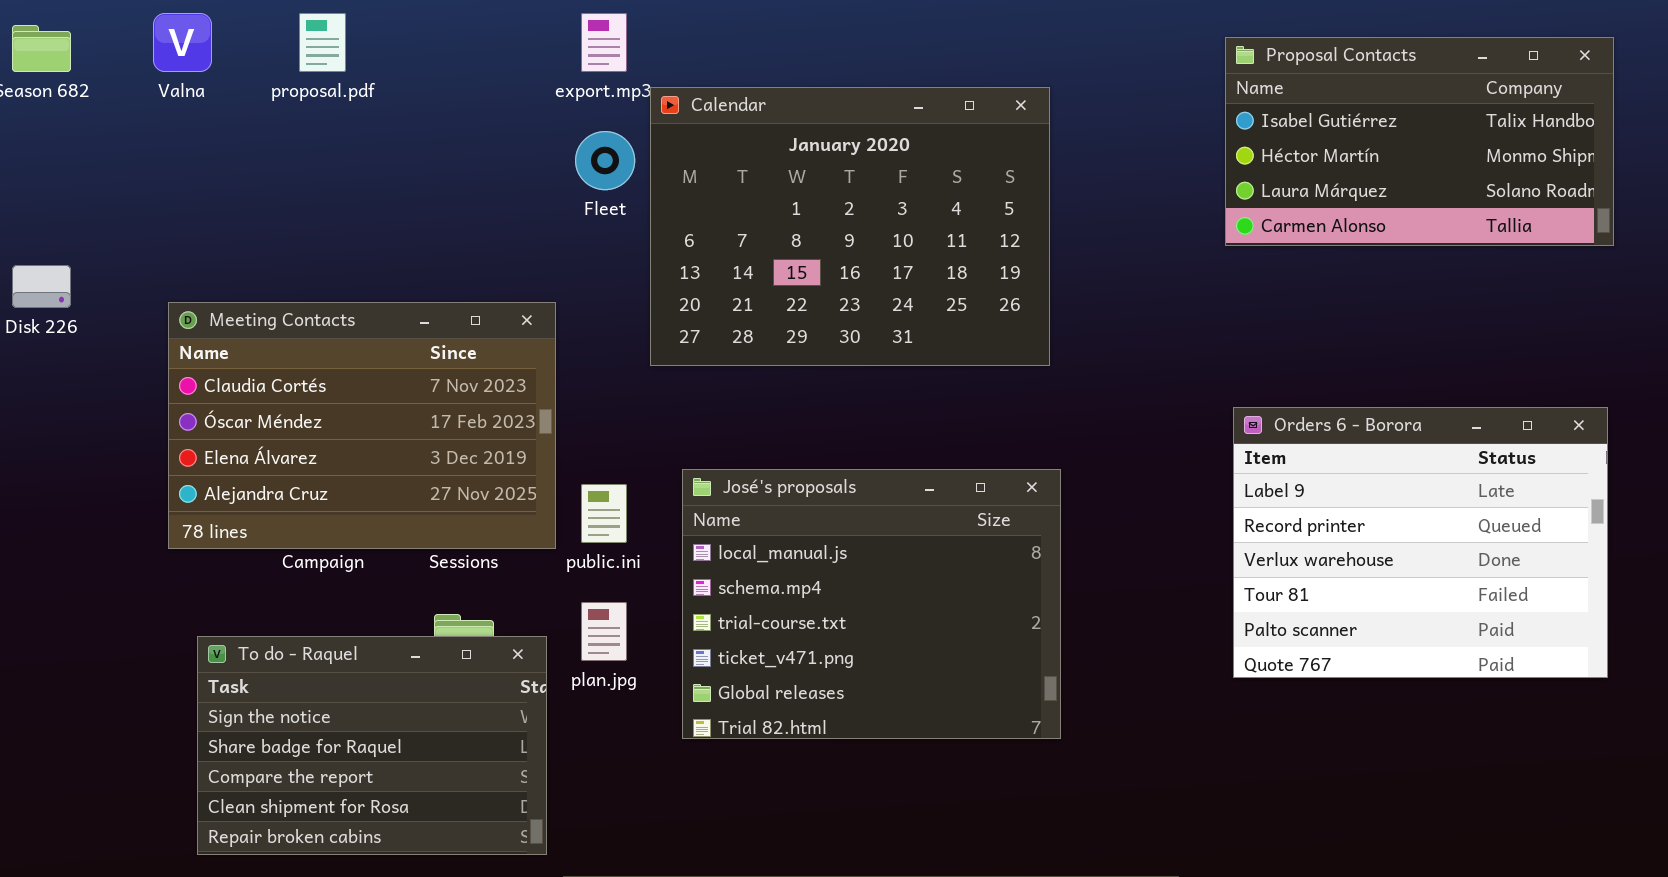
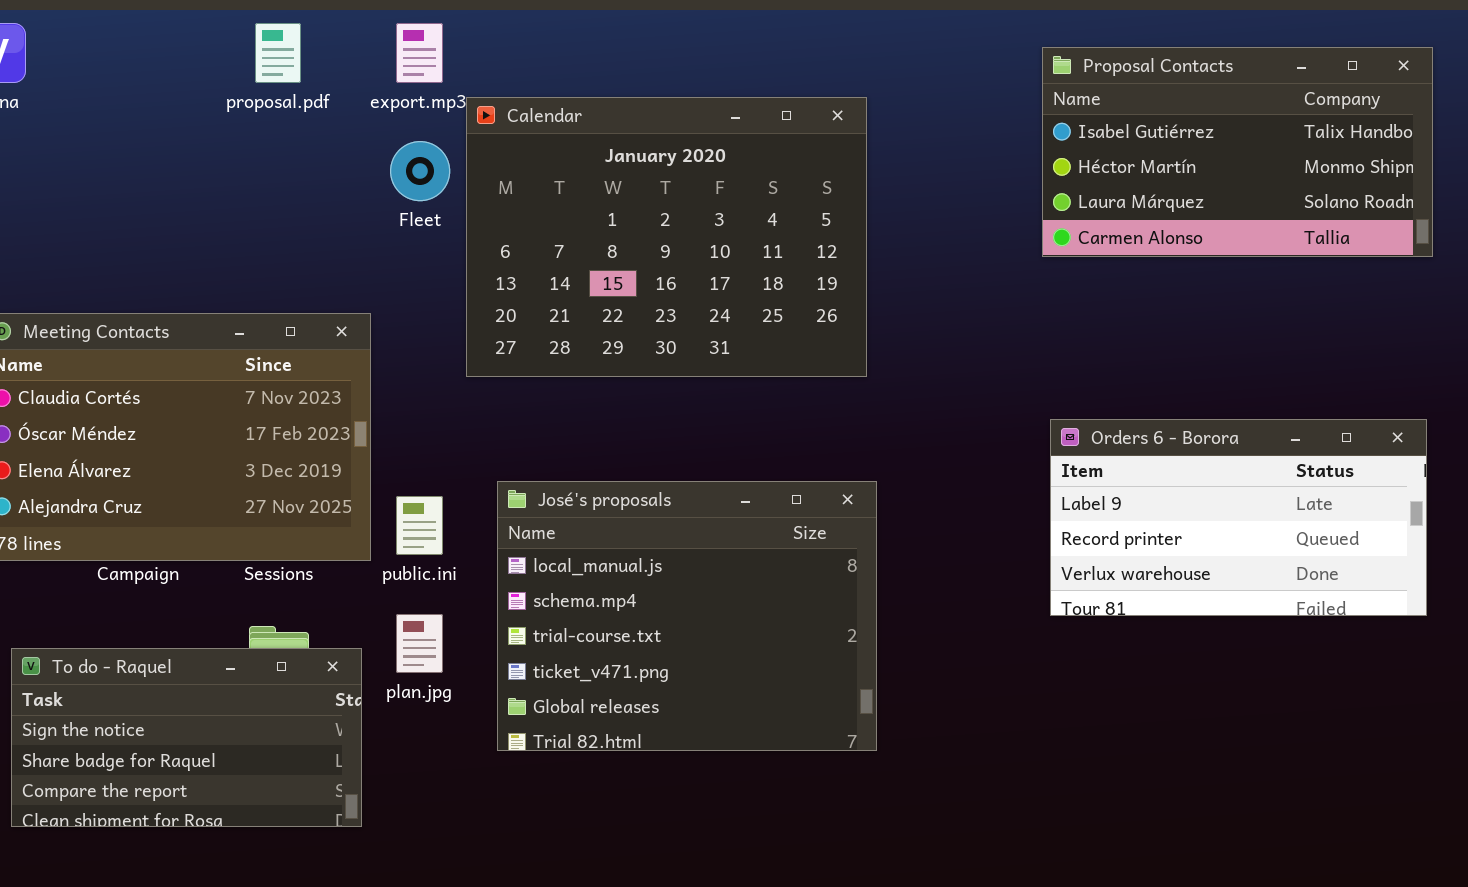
proposal.pdf: [299,13,346,72] -> [255,23,301,83], moved
Orders 6 - Borora: [1233,407,1608,678] -> [1050,419,1427,616], resized
To do - Raquel: [197,636,547,855] -> [11,648,362,827], resized

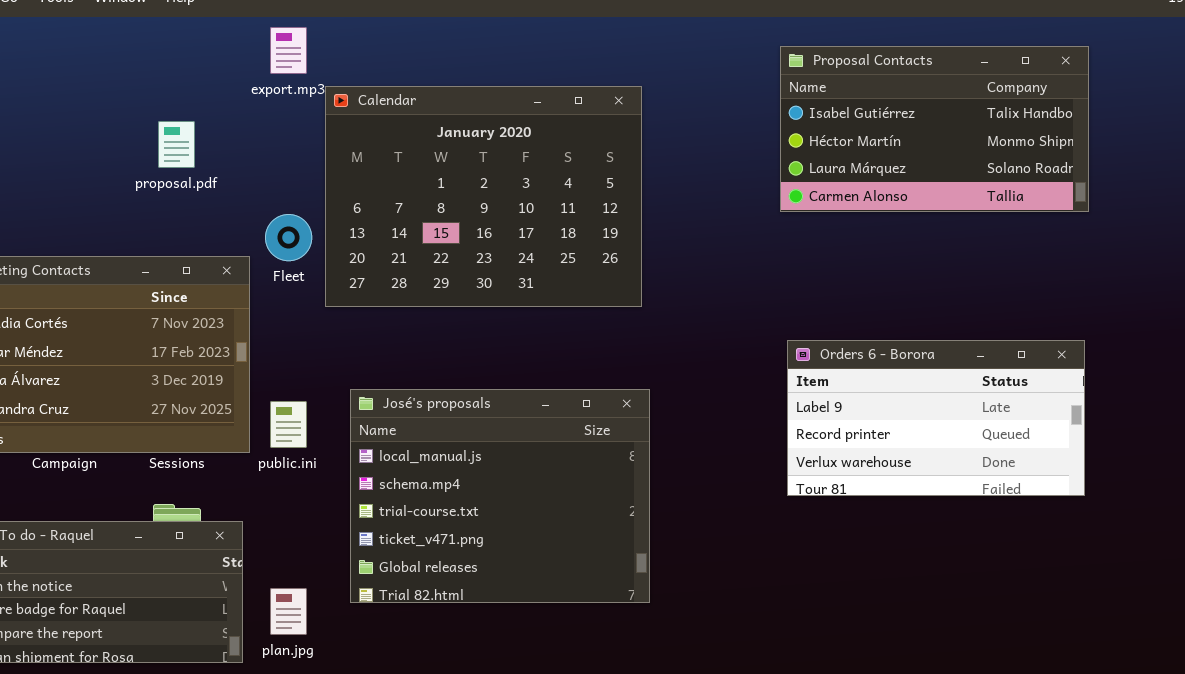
proposal.pdf: [255,23,301,83] -> [158,121,195,168], moved
Fleet: [390,141,450,201] -> [265,214,312,261], moved
plan.jpg: [396,614,443,673] -> [270,588,307,635], moved

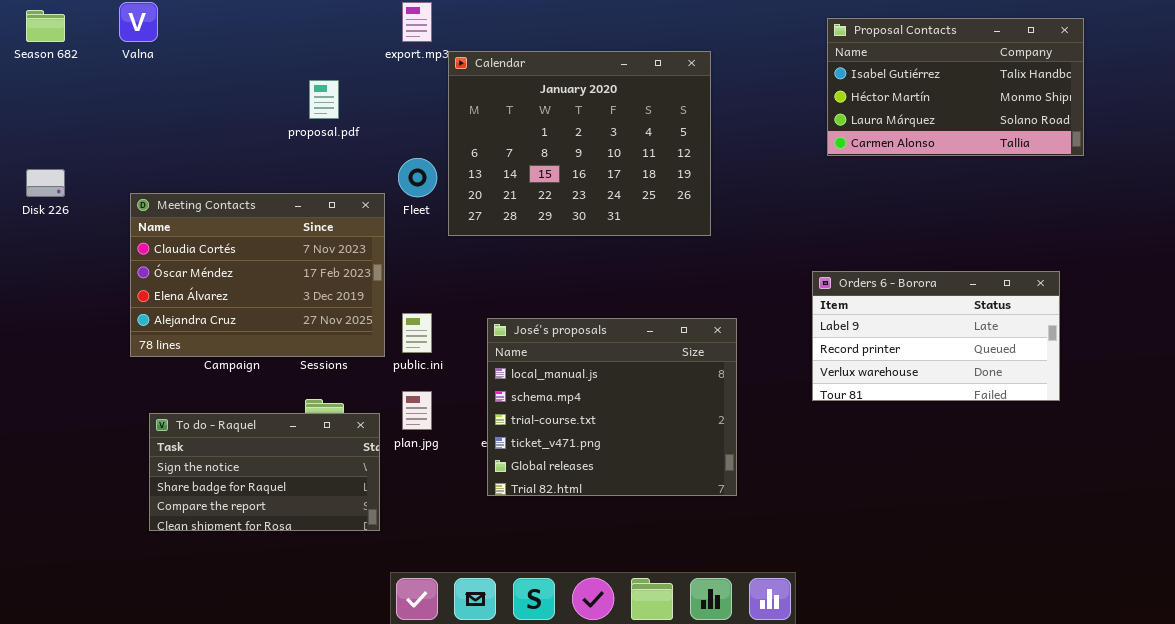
Orders 6 - Borora: [787,340,1085,496] -> [812,271,1060,401], moved
José's proposals: [350,389,650,603] -> [487,318,737,496], moved
plan.jpg: [270,588,307,635] -> [402,391,432,430], moved

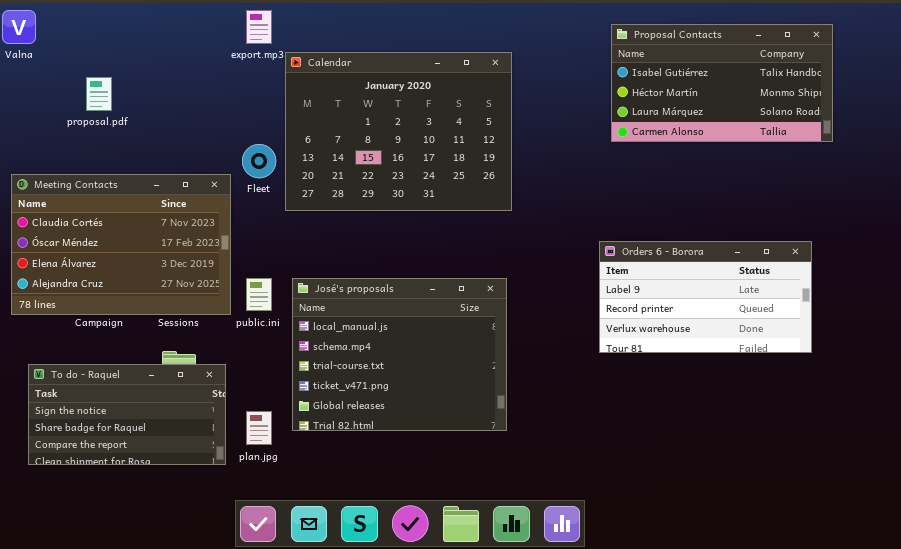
proposal.pdf: [309,80,339,119] -> [86,77,112,111], moved
José's proposals: [487,318,737,496] -> [292,278,507,431], moved
plan.jpg: [402,391,432,430] -> [246,411,272,445], moved

